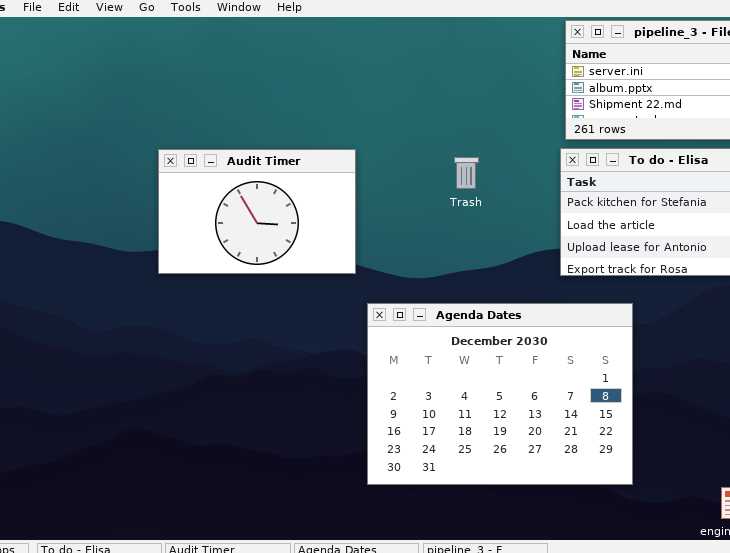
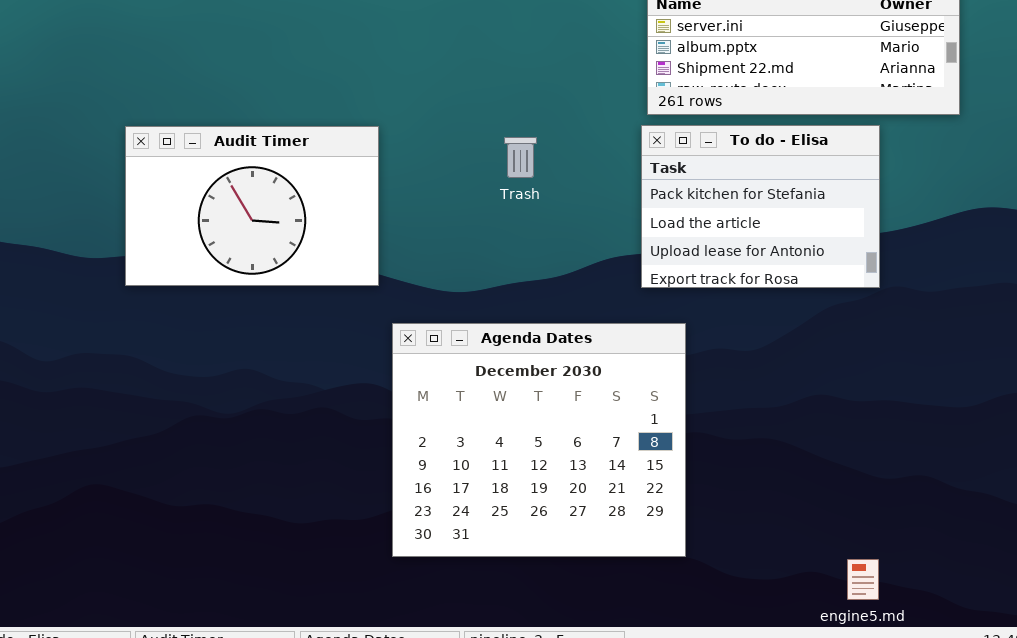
Agenda Dates: [367,303,633,485] -> [392,323,686,557], resized

